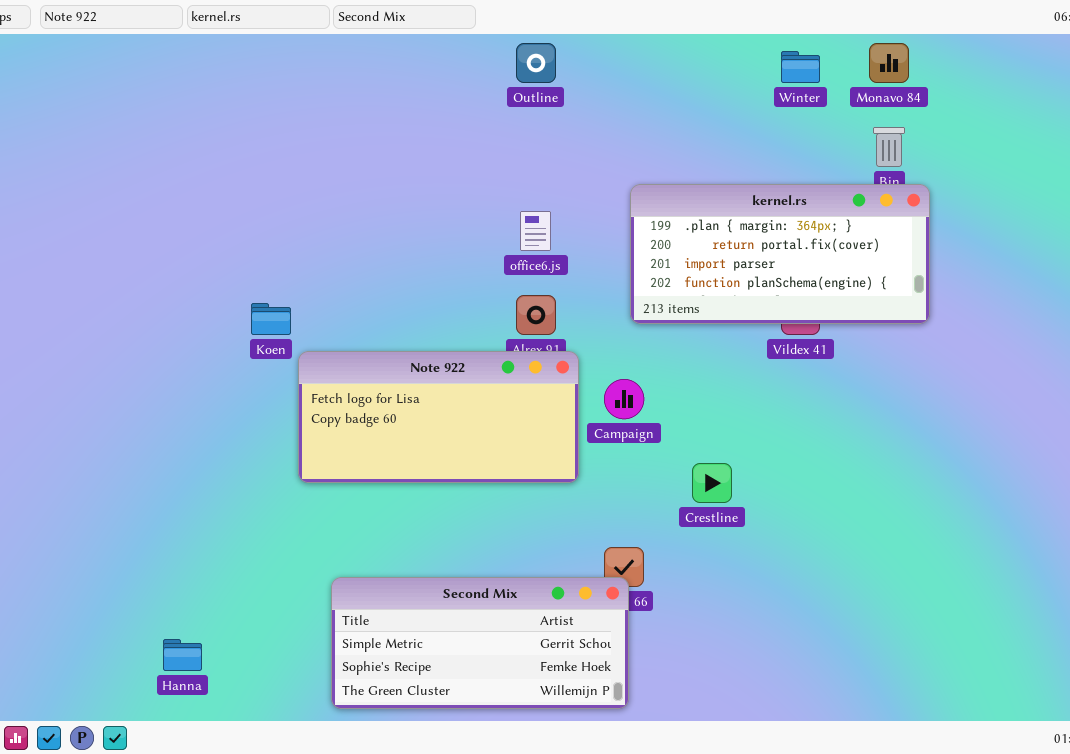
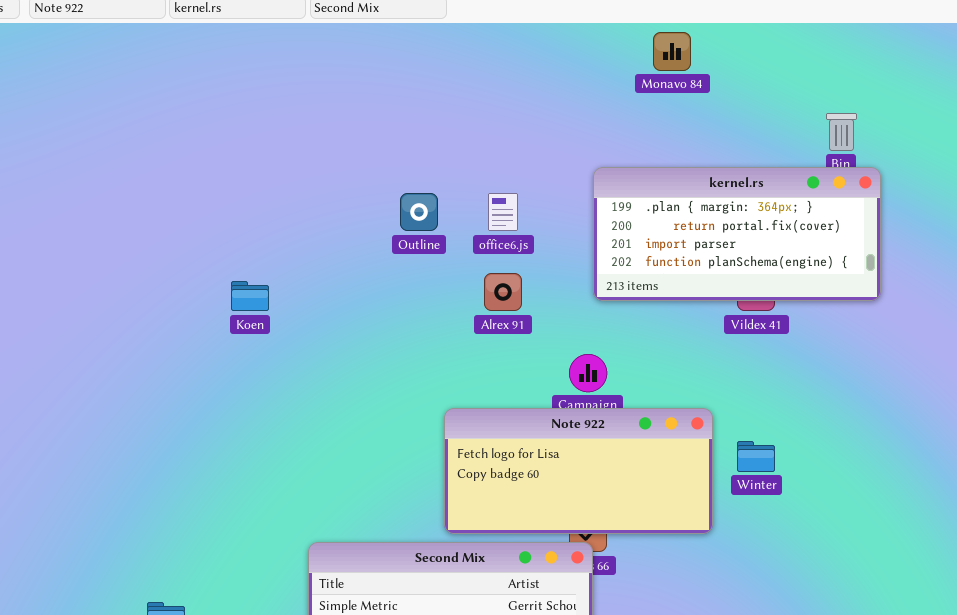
Outline: [516,43,556,83] -> [400,193,438,231], moved
Monavo 84: [869,43,909,83] -> [653,32,691,71], moved
Winter: [781,51,820,83] -> [737,441,775,472], moved
Note 922: [298,351,579,483] -> [444,408,713,534], moved

